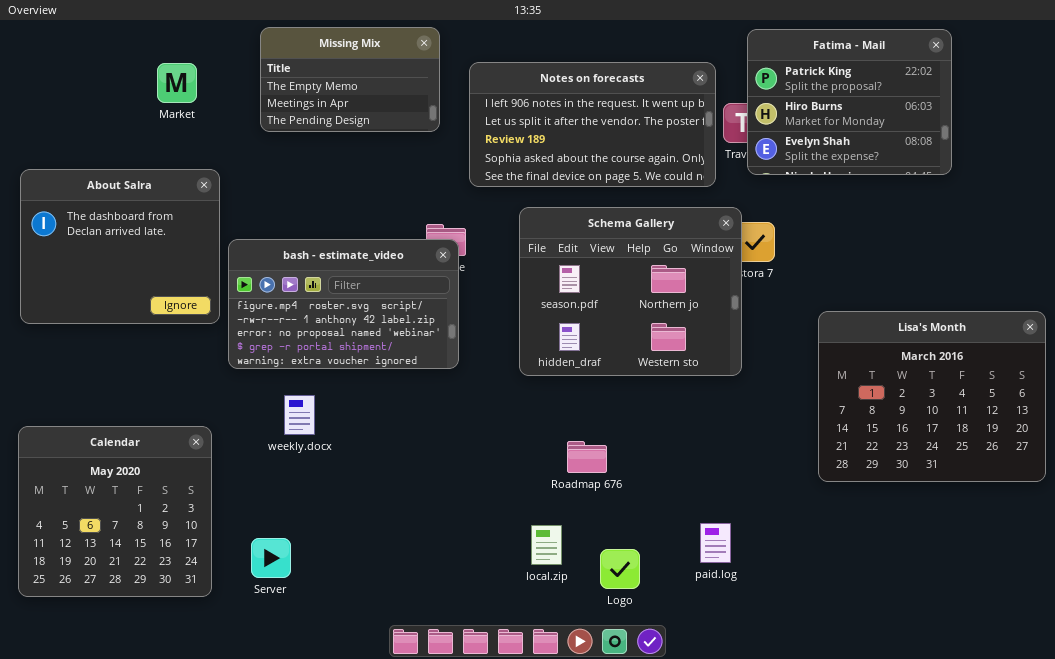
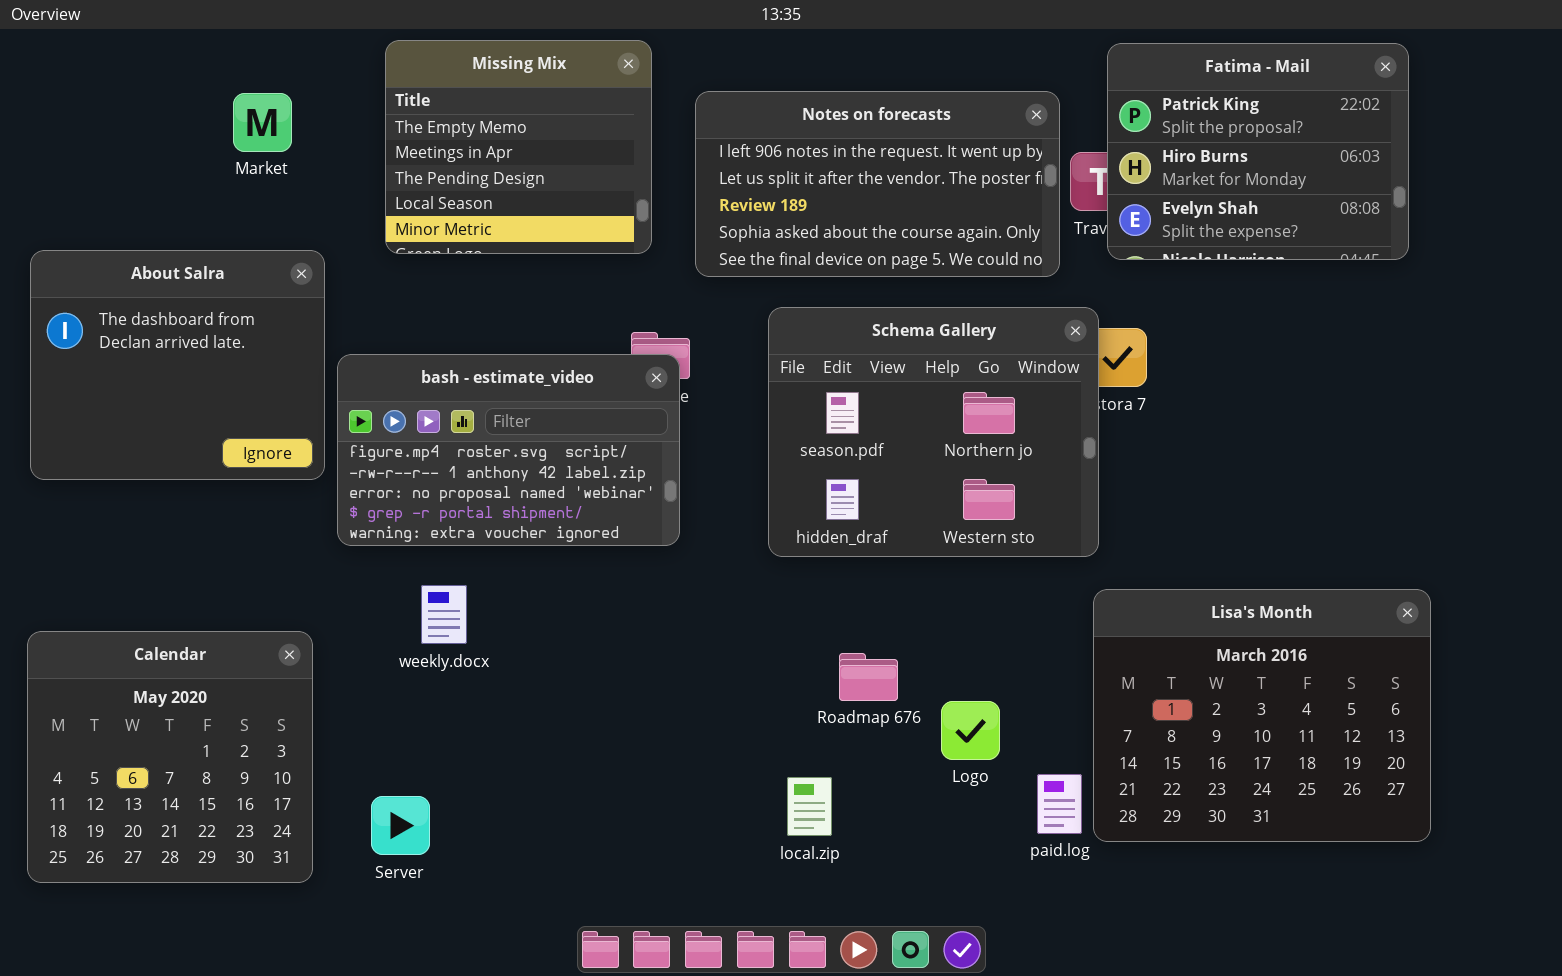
Missing Mix: [260,27,440,132] -> [385,40,652,254], resized
Lisa's Month: [818,311,1046,482] -> [1093,589,1431,842], moved
Logo: [600,549,640,589] -> [941,701,1000,760], moved

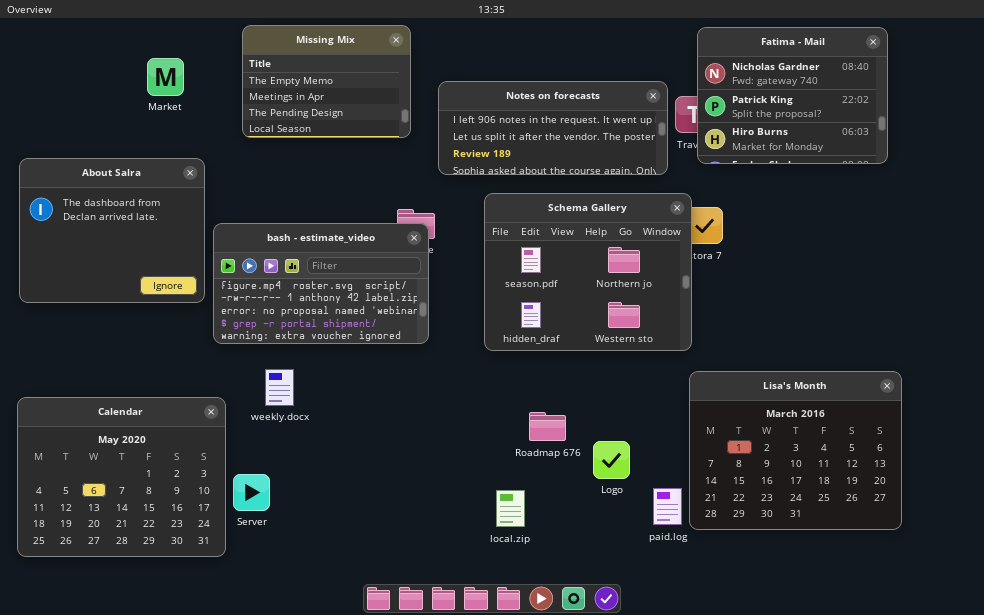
Missing Mix: [385,40,652,254] -> [242,25,411,138], resized
Fatima - Mail: [1107,43,1409,260] -> [697,27,888,164], scrolled up 1 row
Notes on forecasts: [695,91,1060,277] -> [438,81,668,175], resized
Calendar: [27,631,313,883] -> [17,397,226,557], resized
Server: [371,796,430,855] -> [233,474,270,511], moved

